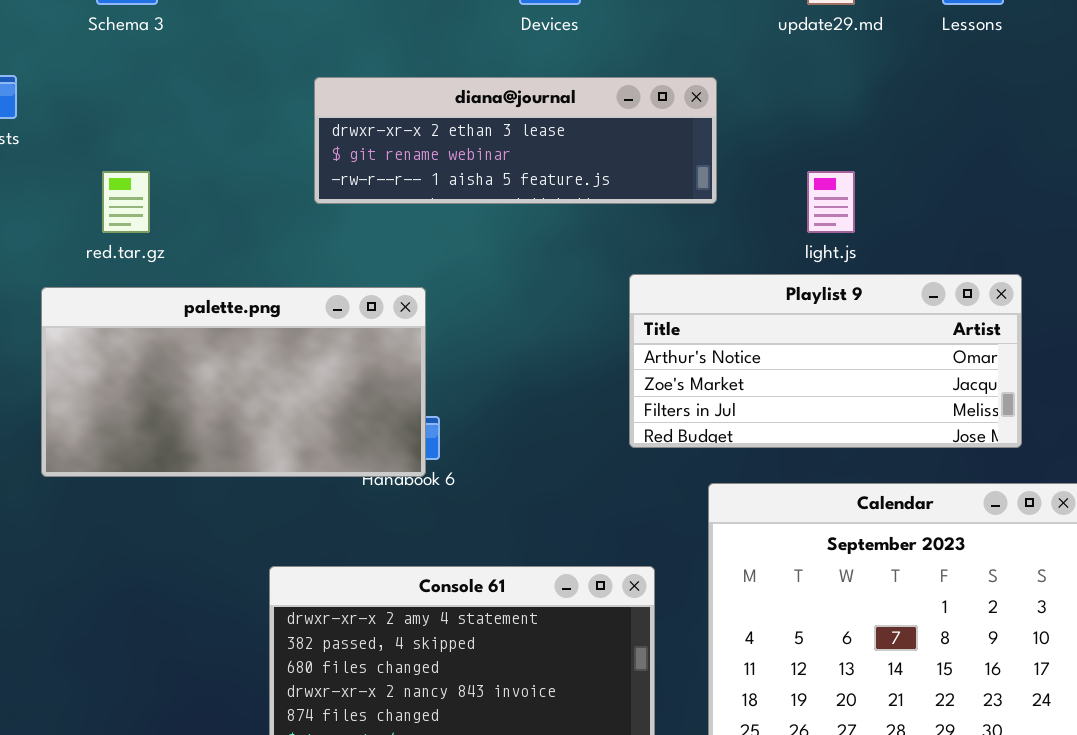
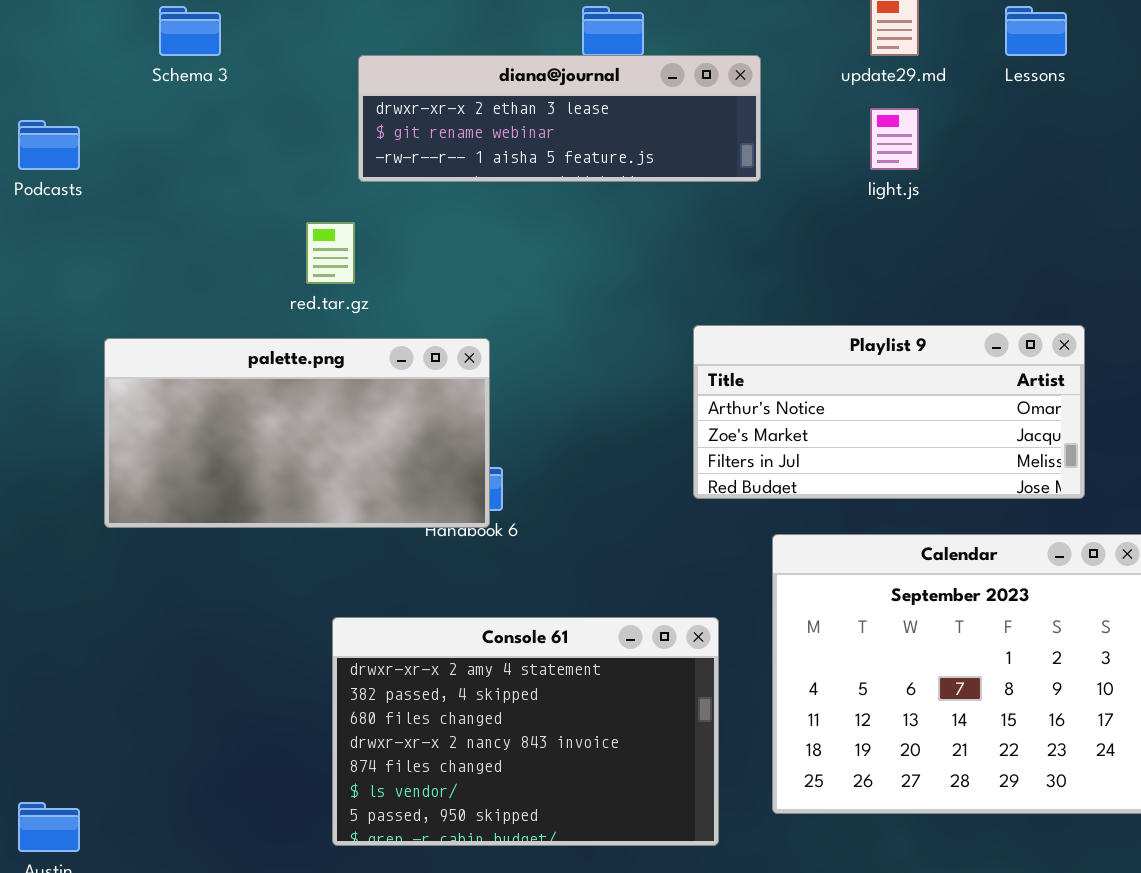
diana@journal: [314,77,717,204] -> [358,55,761,182], moved
red.tar.gz: [102,171,150,233] -> [306,222,355,284], moved
light.js: [807,171,855,233] -> [870,108,919,170], moved

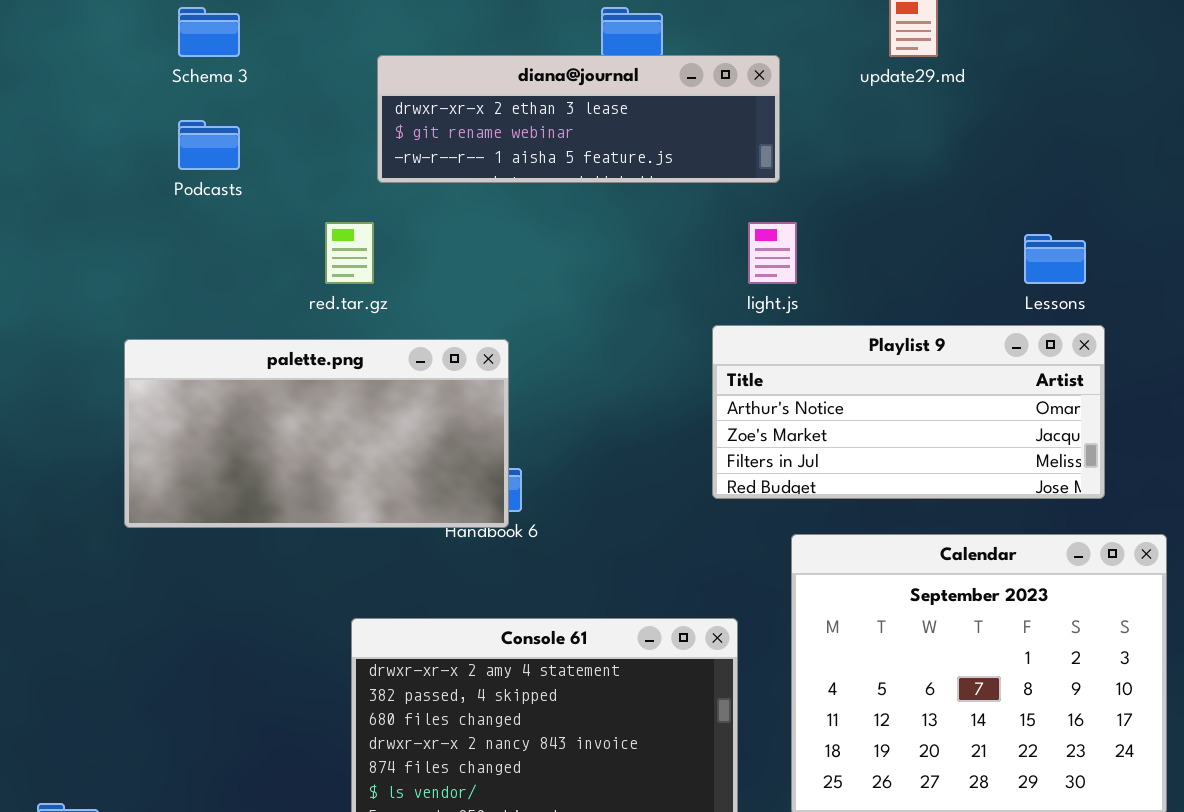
Lessons: [1005,6,1067,56] -> [1024,234,1086,284], moved
light.js: [870,108,919,170] -> [748,222,797,284], moved
Podcasts: [18,120,80,170] -> [178,120,240,170], moved

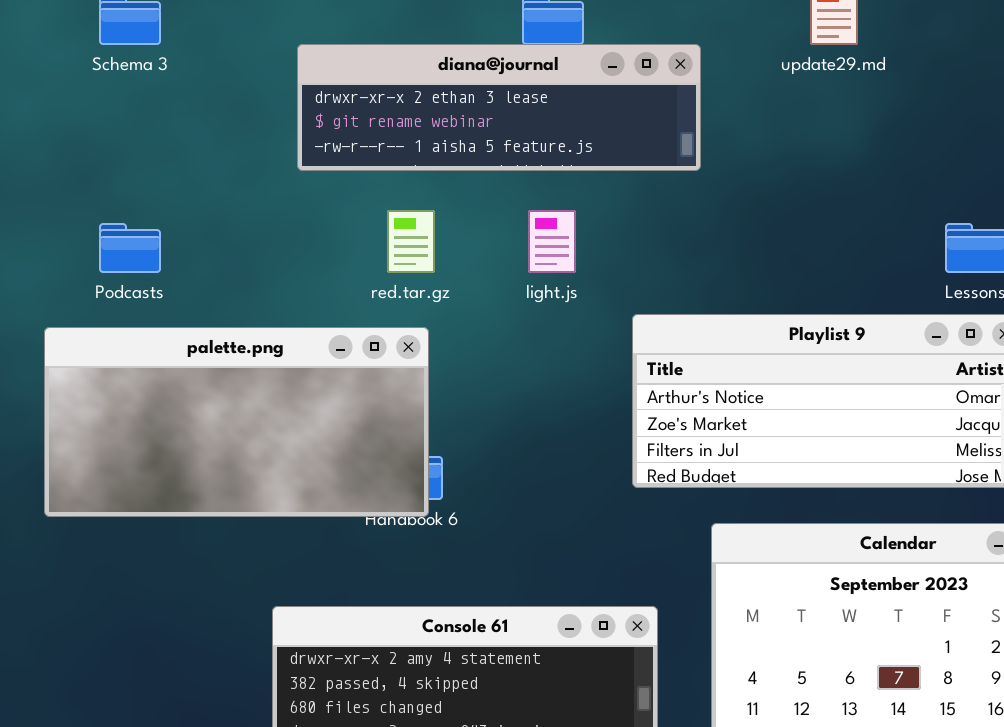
Podcasts: [178,120,240,170] -> [99,223,161,273], moved
red.tar.gz: [325,222,374,284] -> [387,210,435,273], moved
light.js: [748,222,797,284] -> [528,210,576,273], moved

